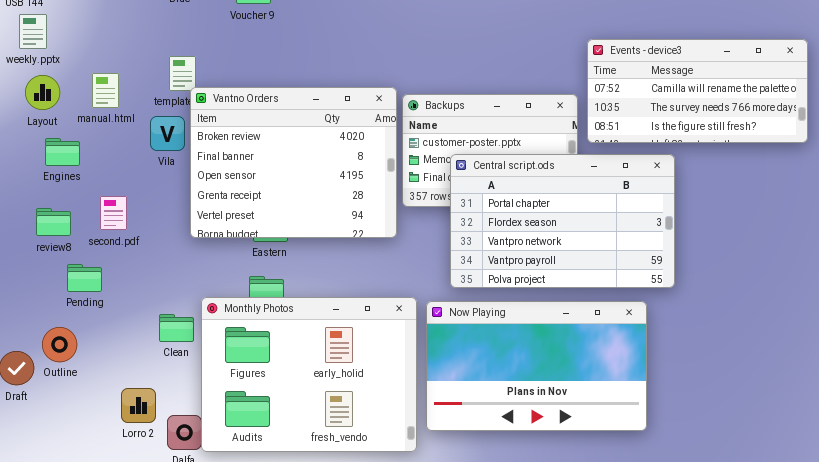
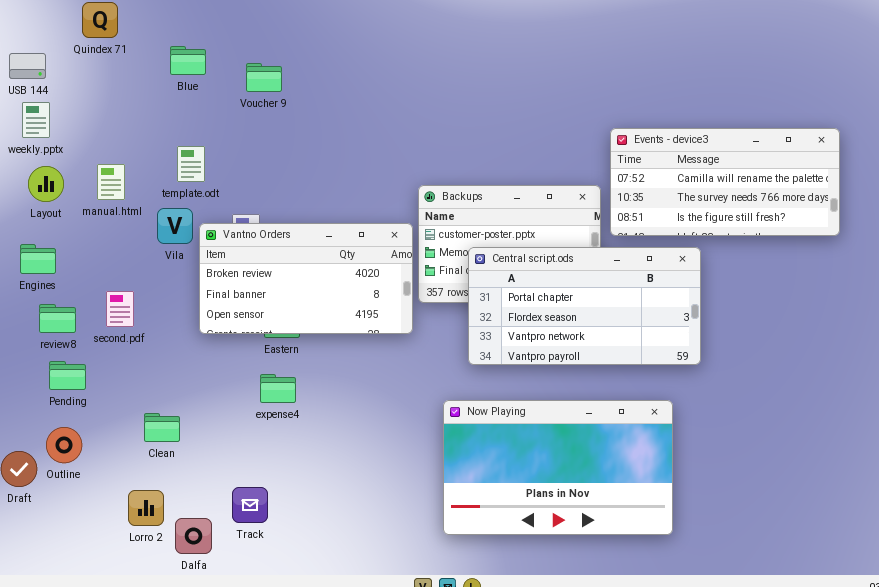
Vantno Orders: [190,87,397,238] -> [199,223,413,334], resized
Engines: [45,138,80,166] -> [20,244,56,274], moved
Central script.ods: [450,154,675,288] -> [468,247,701,365], resized
Pending: [67,264,102,292] -> [49,361,86,390], moved
Monthly Photos: [201,297,417,452] -> none, closed
Clean: [159,314,194,342] -> [144,413,180,442], moved

